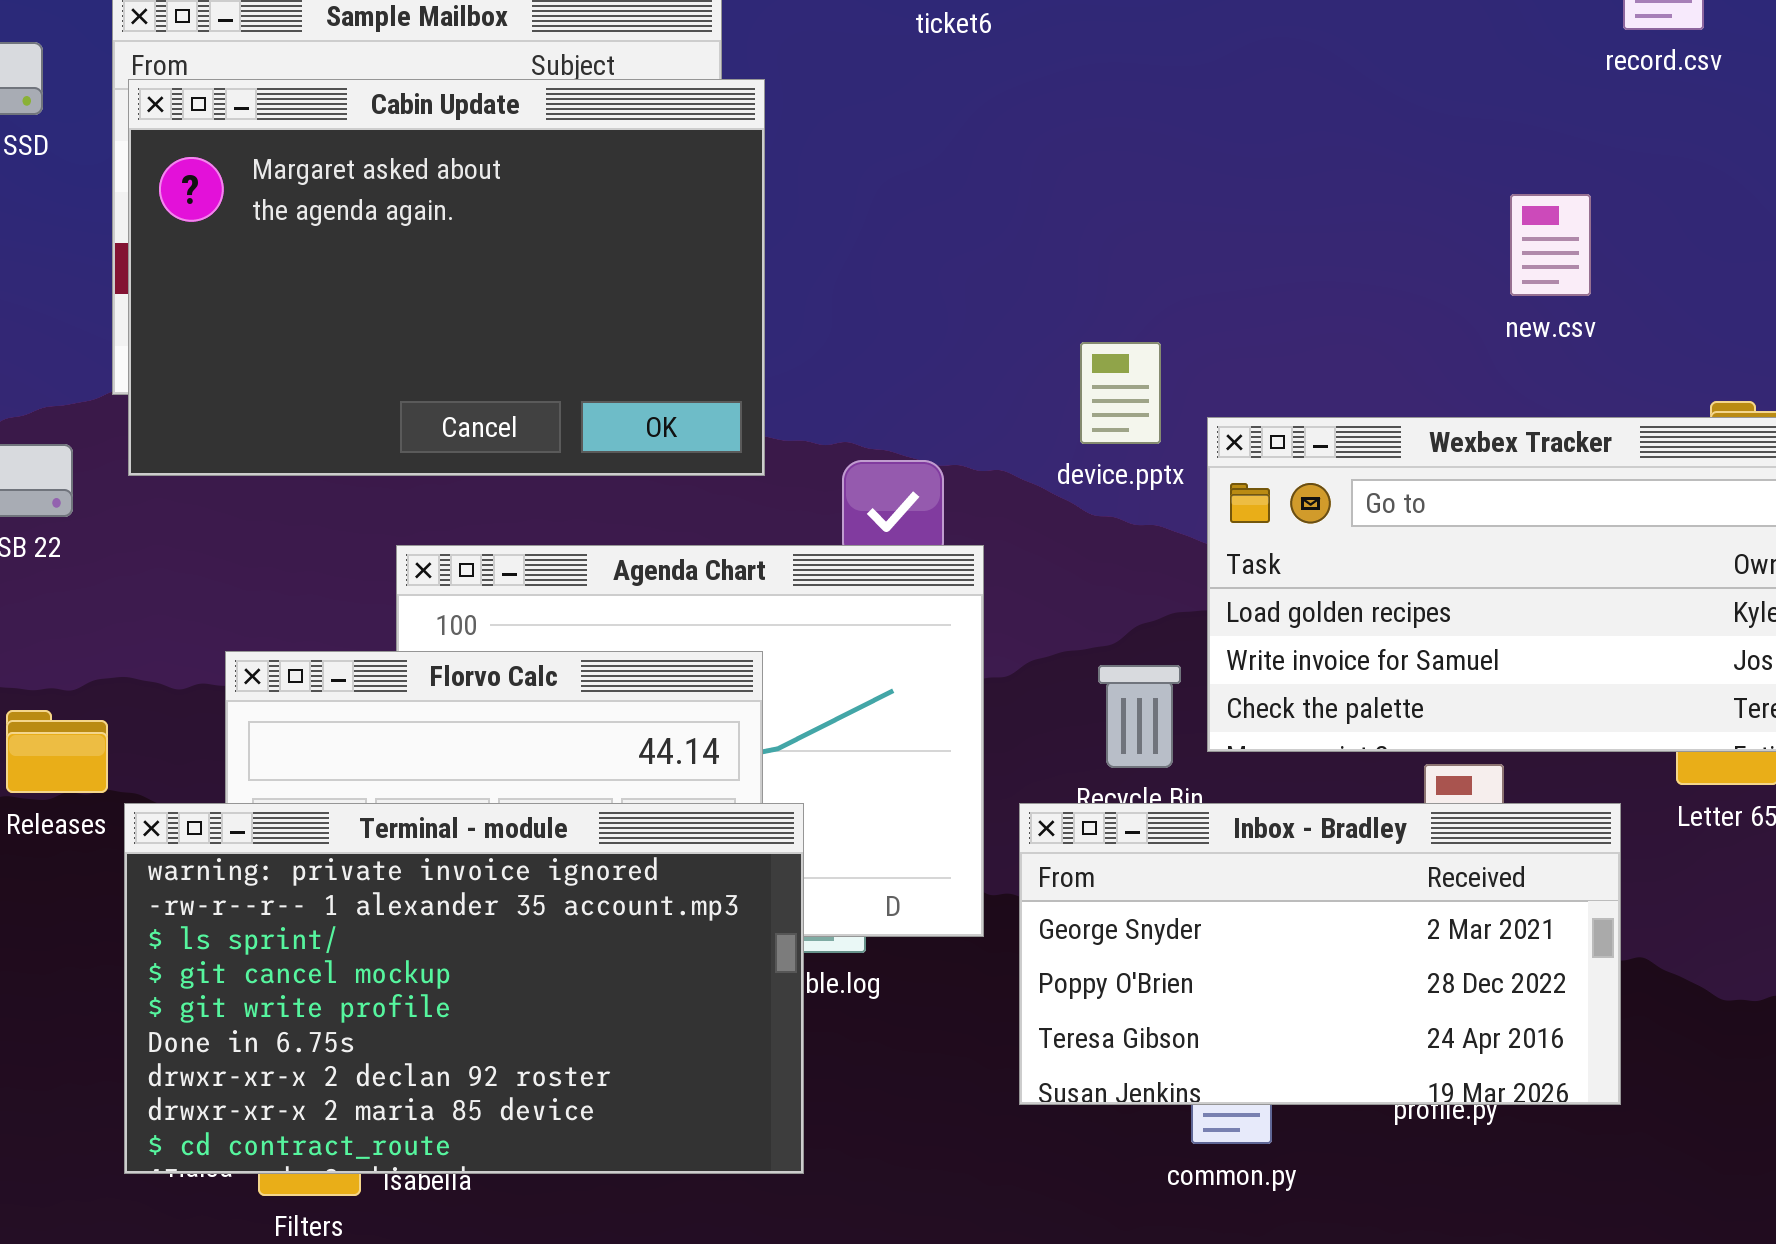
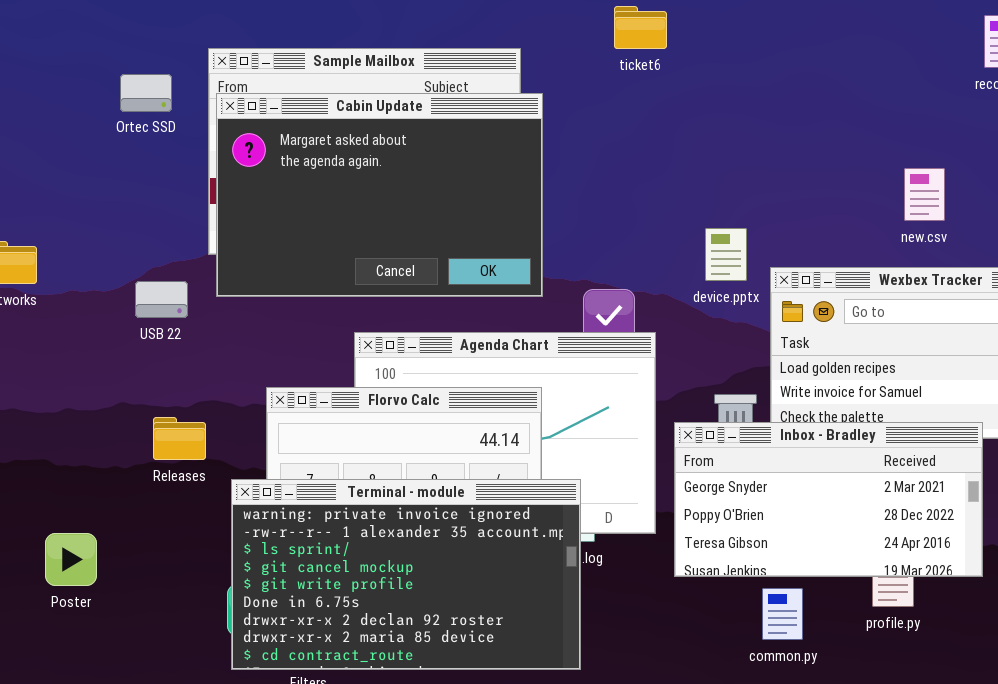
new.csv: [1510,194,1591,296] -> [904,168,945,221], moved
Terminal - module: [124,803,804,1174] -> [231,479,581,670], moved
Inbox - Bradley: [1019,803,1621,1105] -> [674,422,983,577], moved

